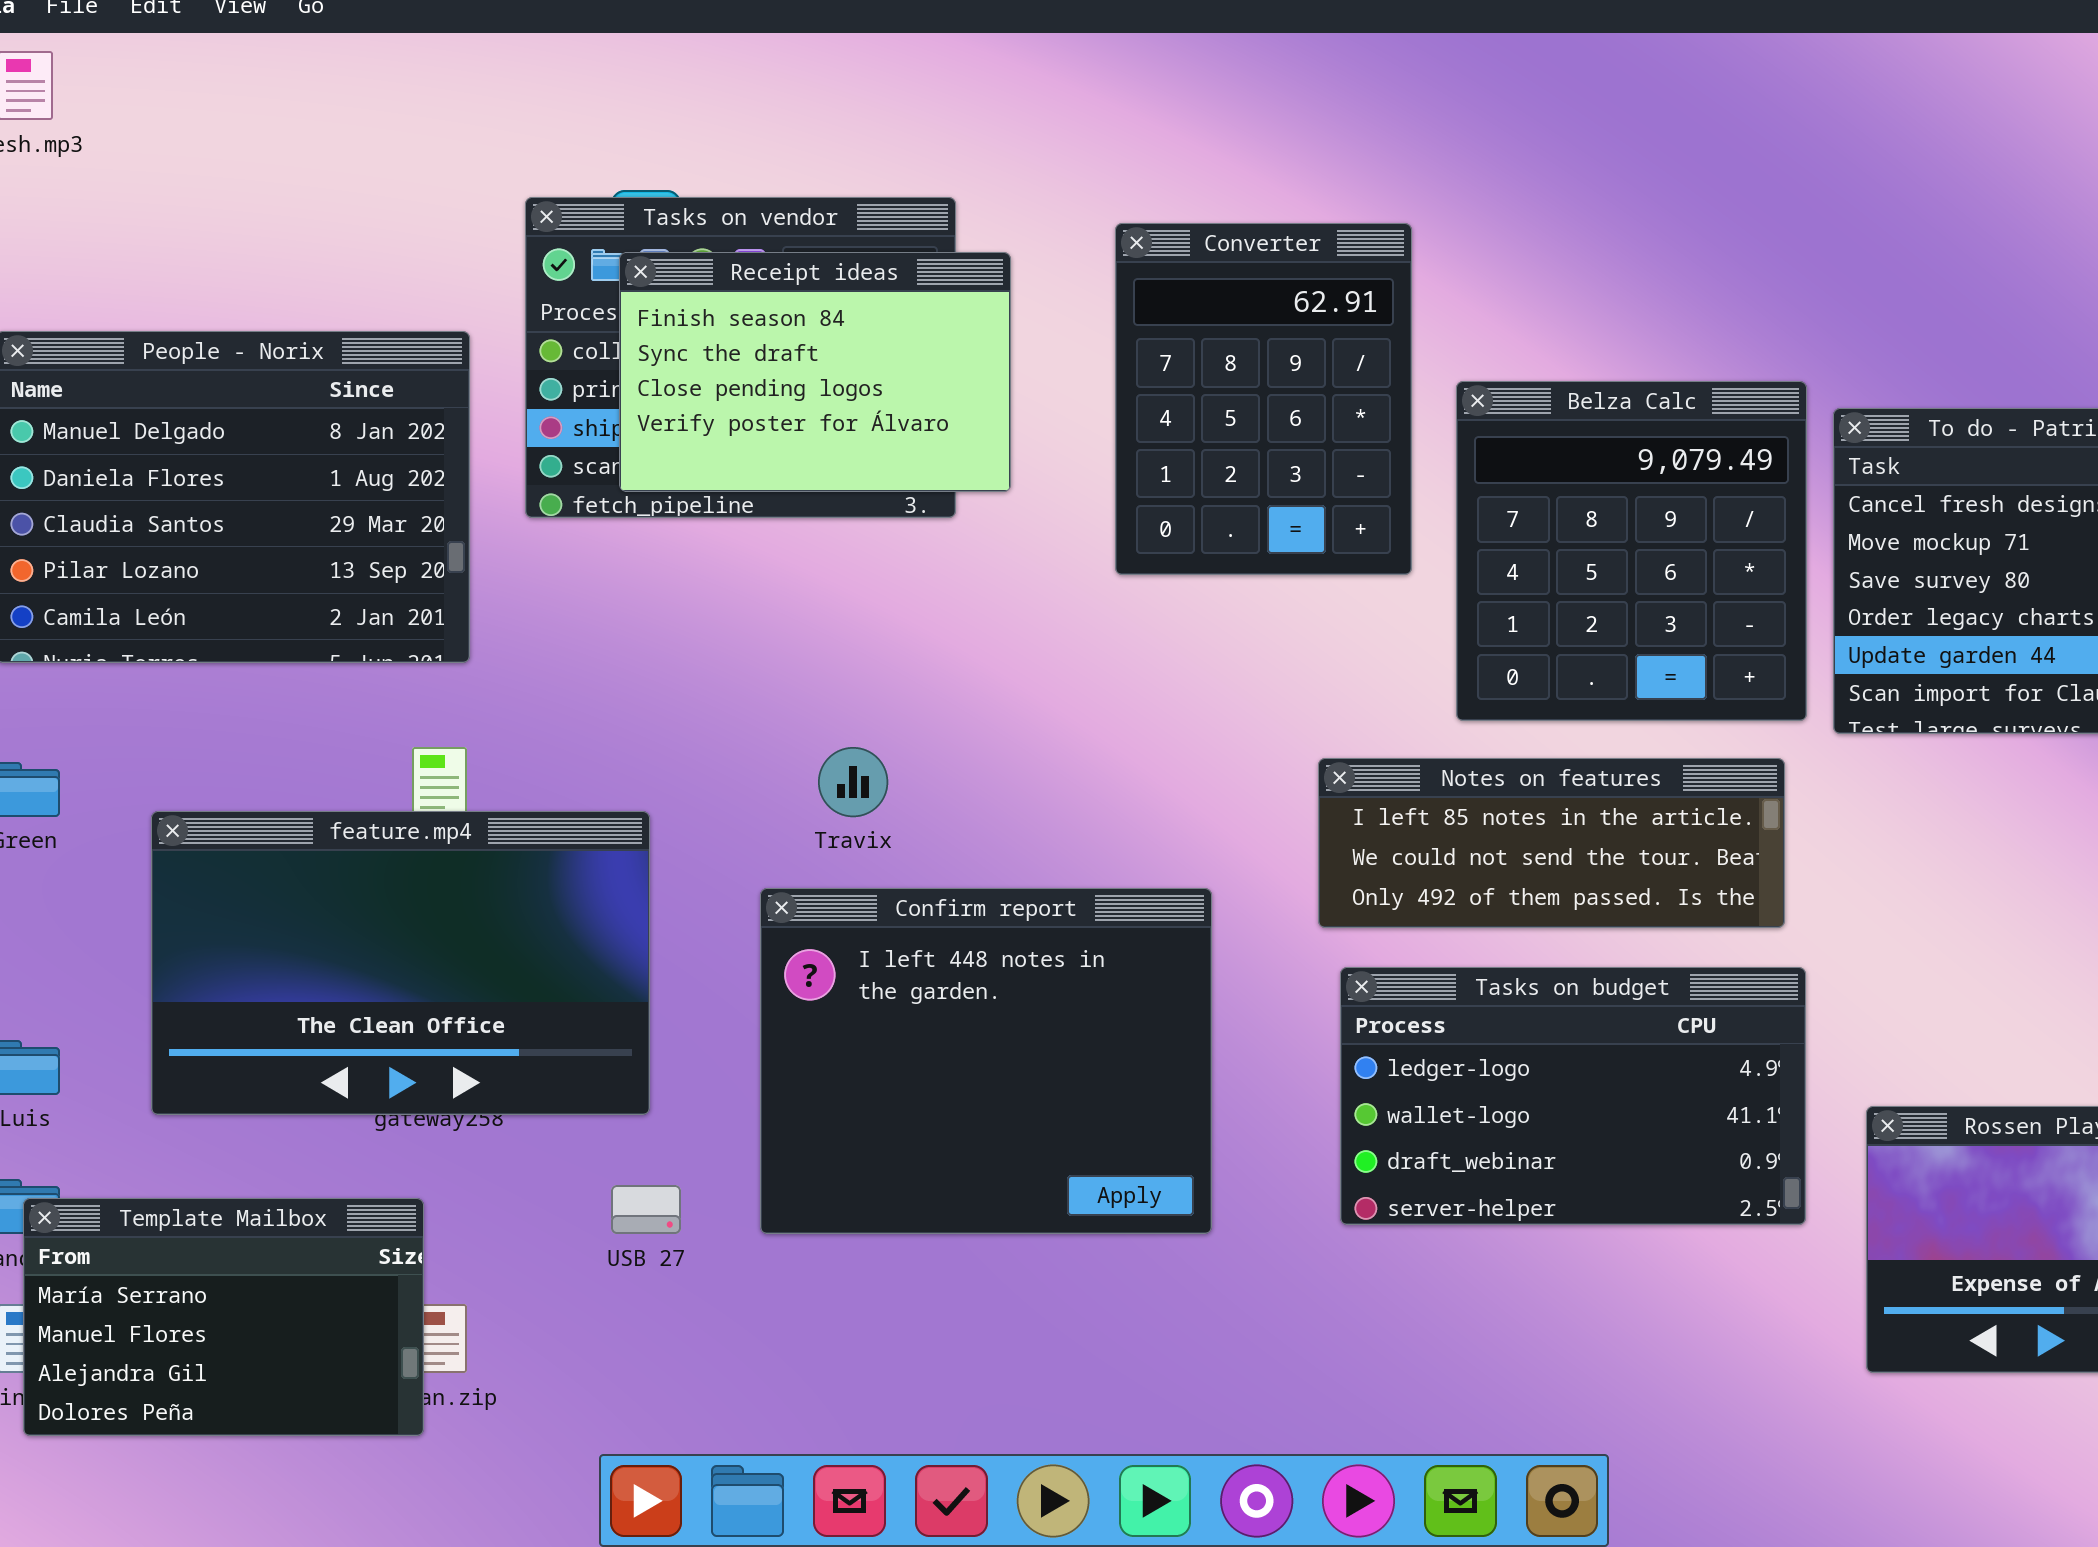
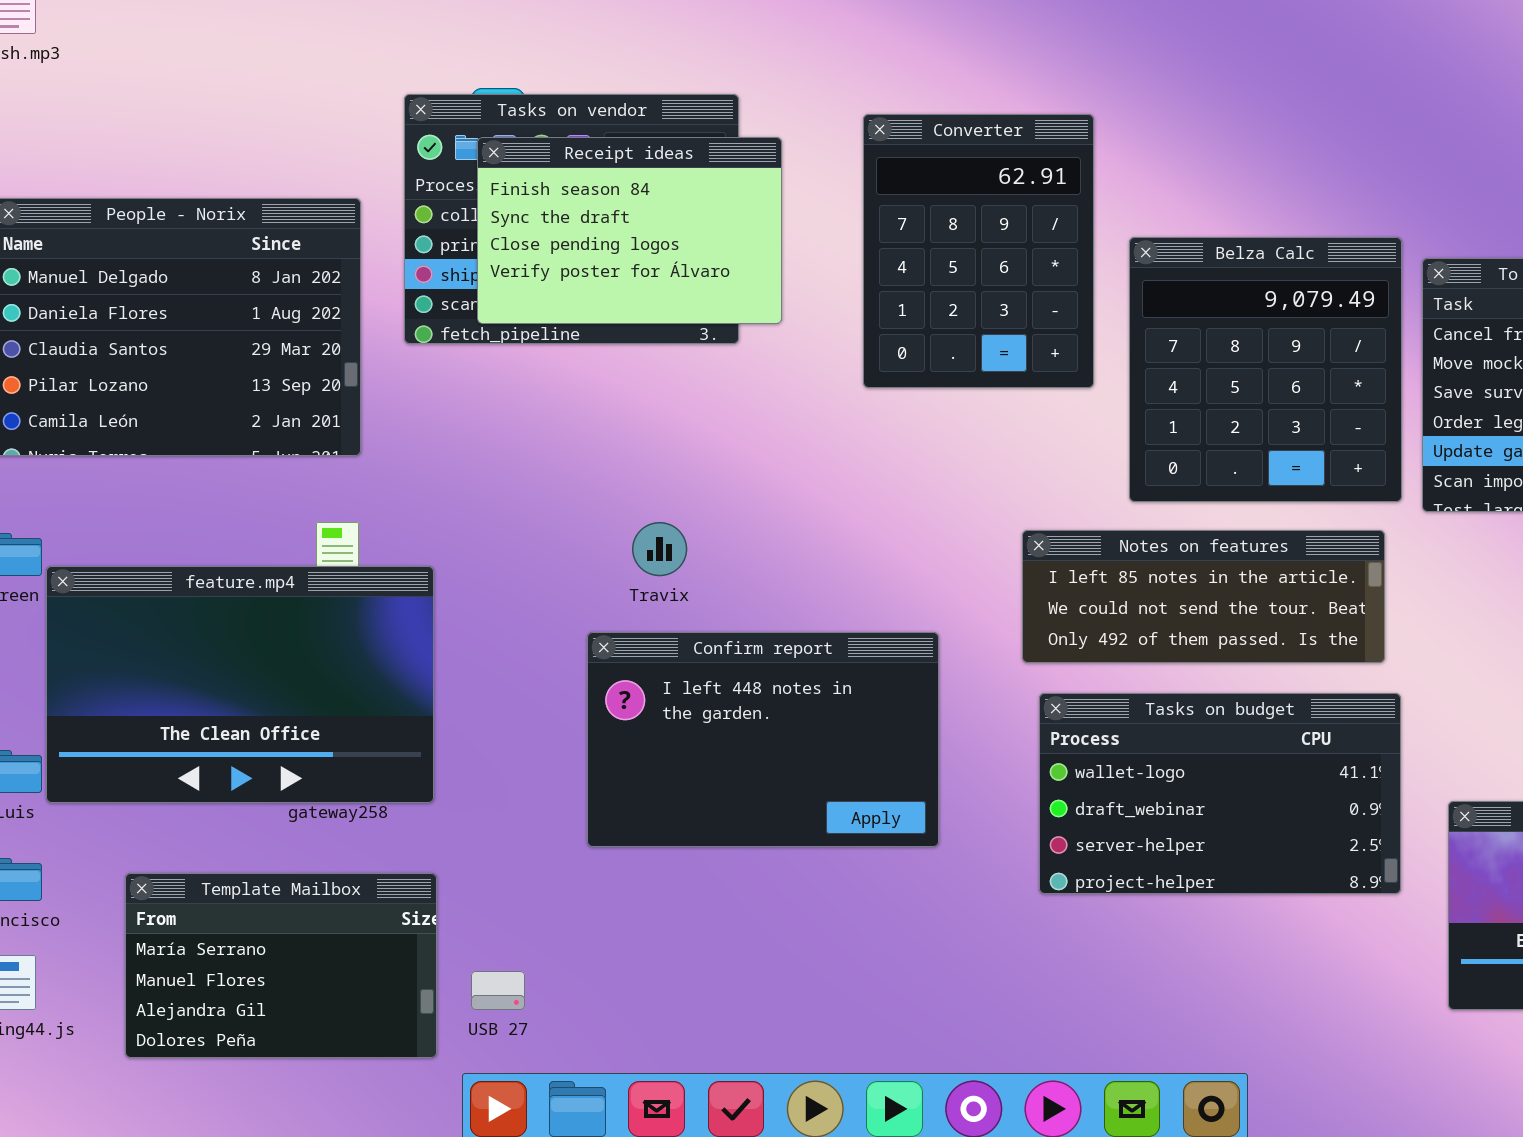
feature.mp4: [151,811,650,1115] -> [46,566,434,803], moved
Confirm report: [760,888,1212,1234] -> [587,632,939,847], resized
Tasks on budget: [1340,967,1806,1225] -> [1039,693,1401,894], scrolled down 1 row
USB 27: [611,1185,681,1234] -> [471,971,525,1010], moved
Template Mailbox: [23,1198,424,1436] -> [125,873,437,1058], moved

